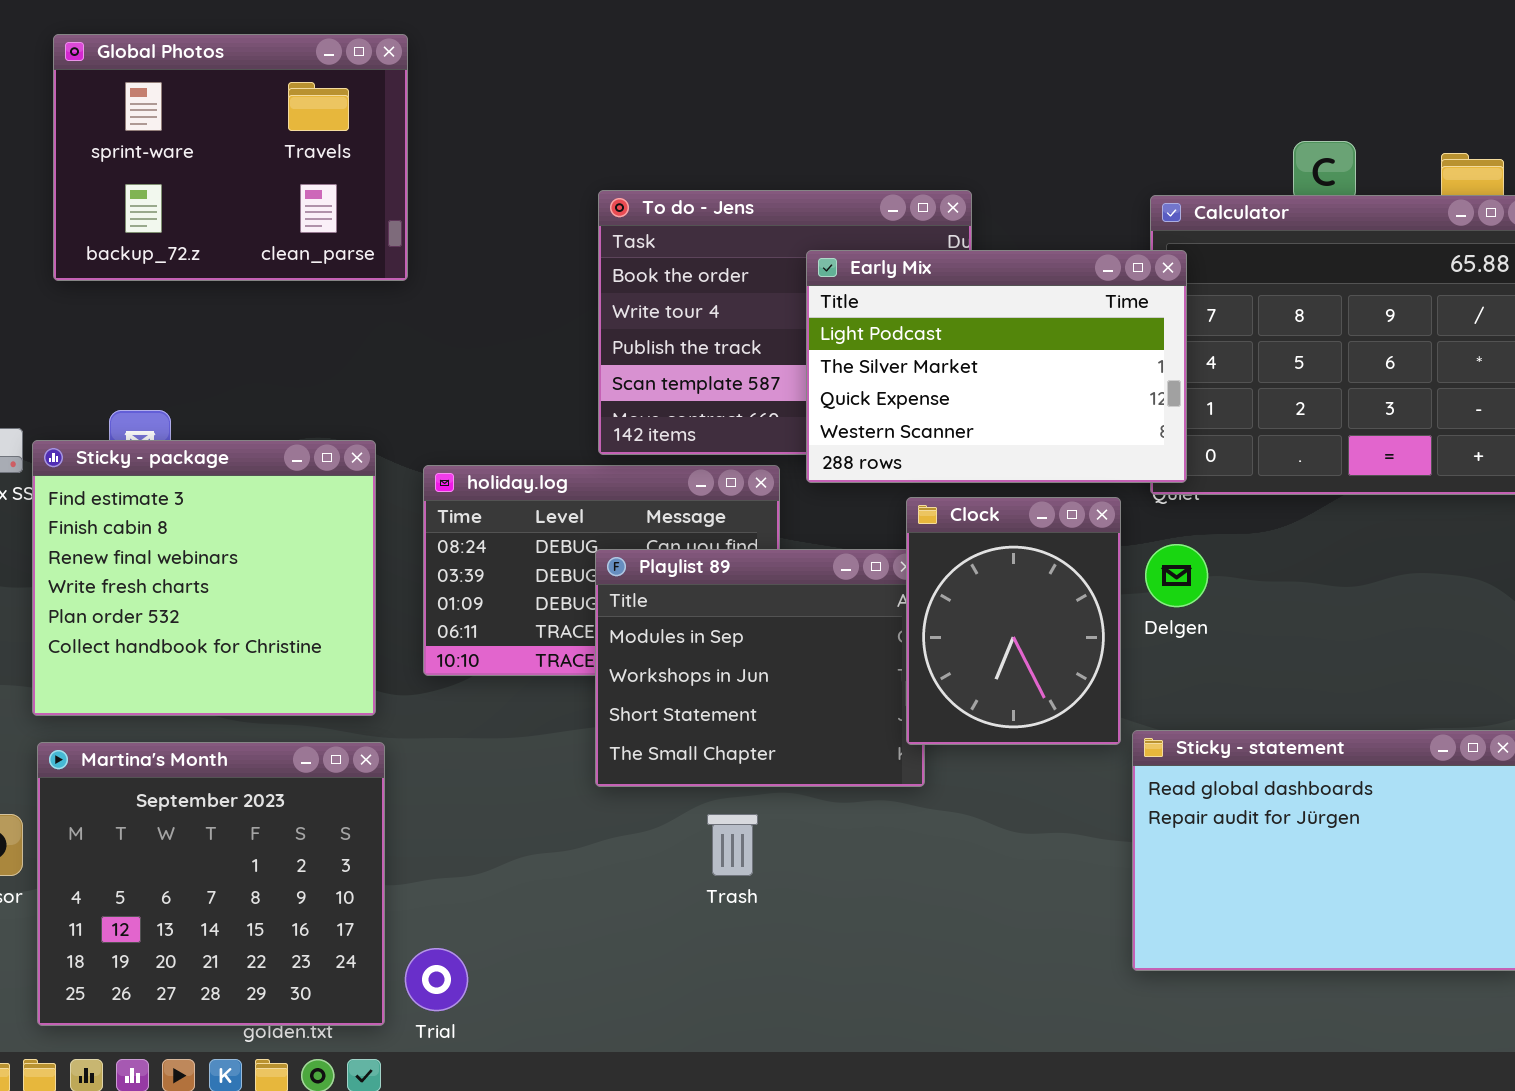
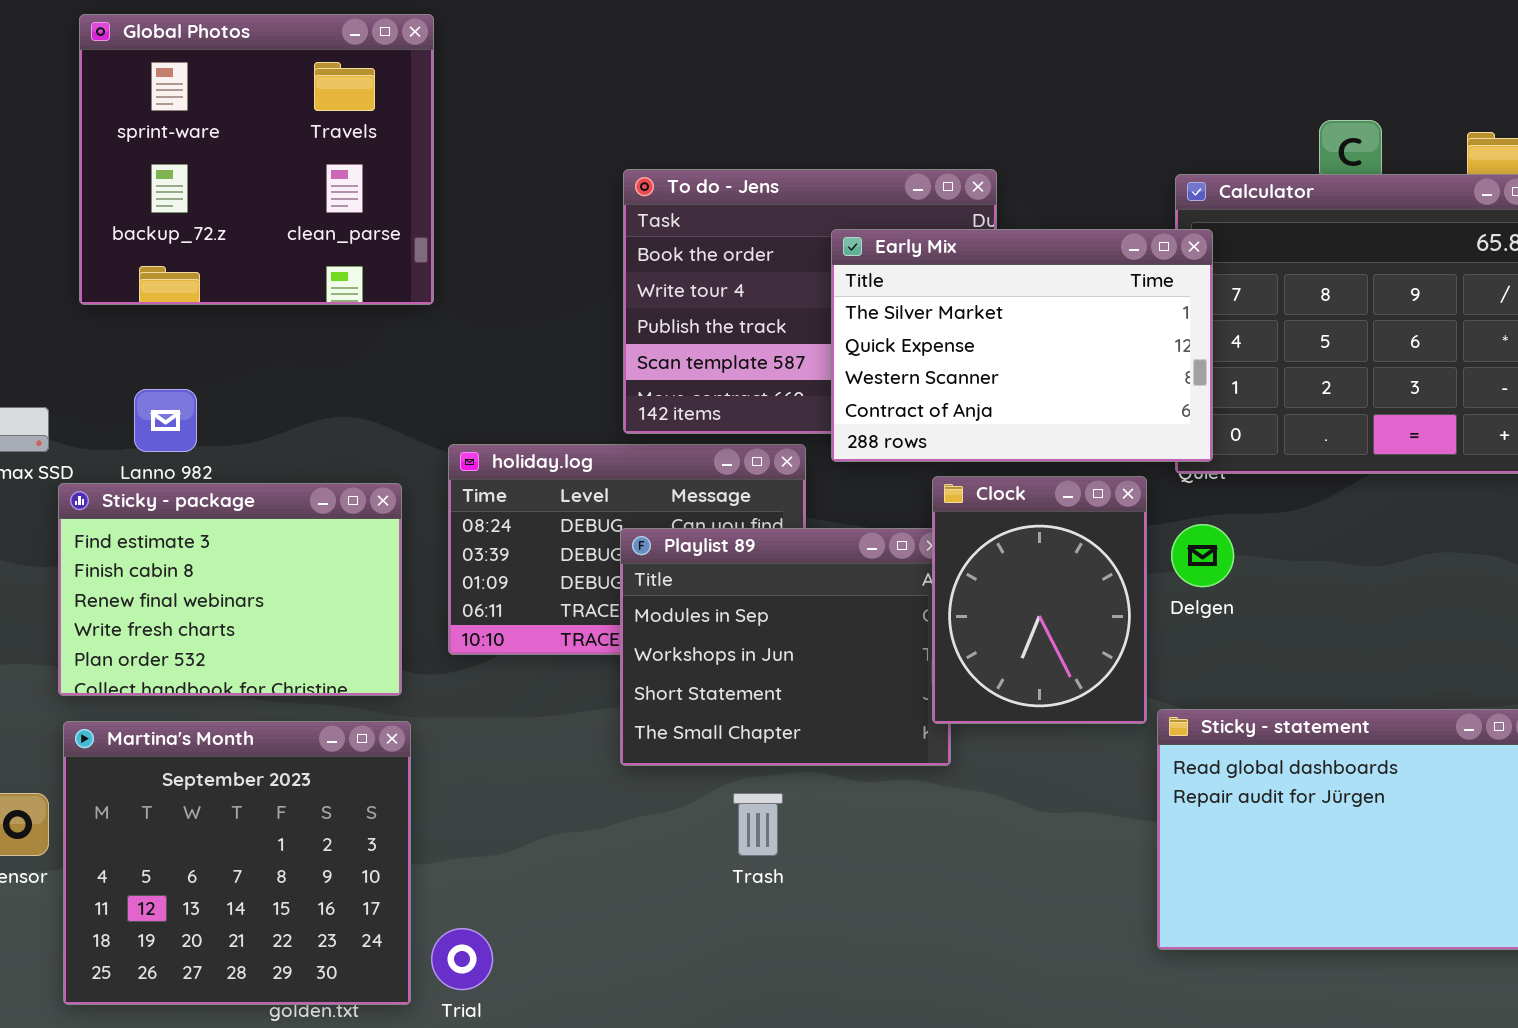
Global Photos: [53,34,408,281] -> [79,14,434,305], resized
Early Mix: [806,250,1187,483] -> [831,229,1213,462], scrolled down 1 row
Sticky - package: [32,440,376,716] -> [58,483,402,696], resized

